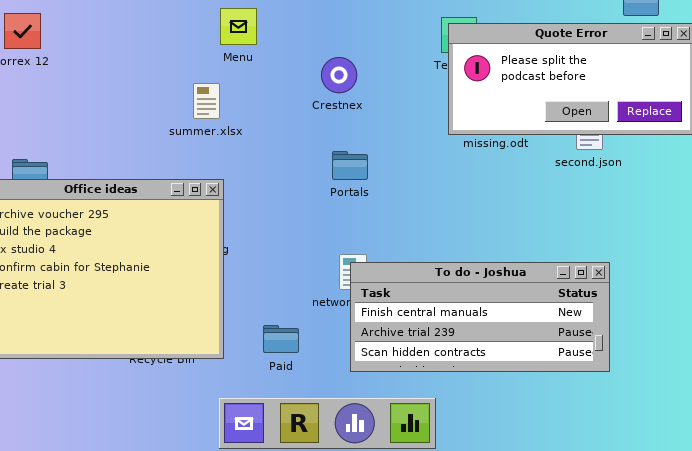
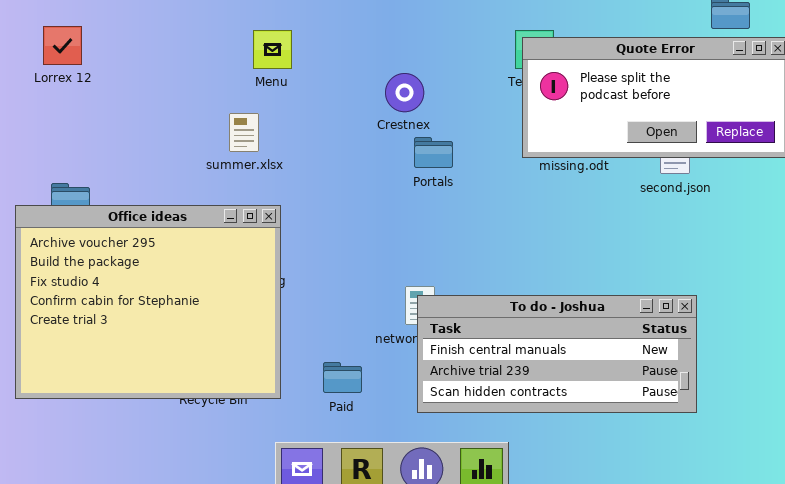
Menu: [220,8,257,45] -> [253,30,292,69], moved
summer.xlsx: [193,83,220,119] -> [229,113,259,152], moved
Portals: [332,151,368,180] -> [414,137,453,168], moved

